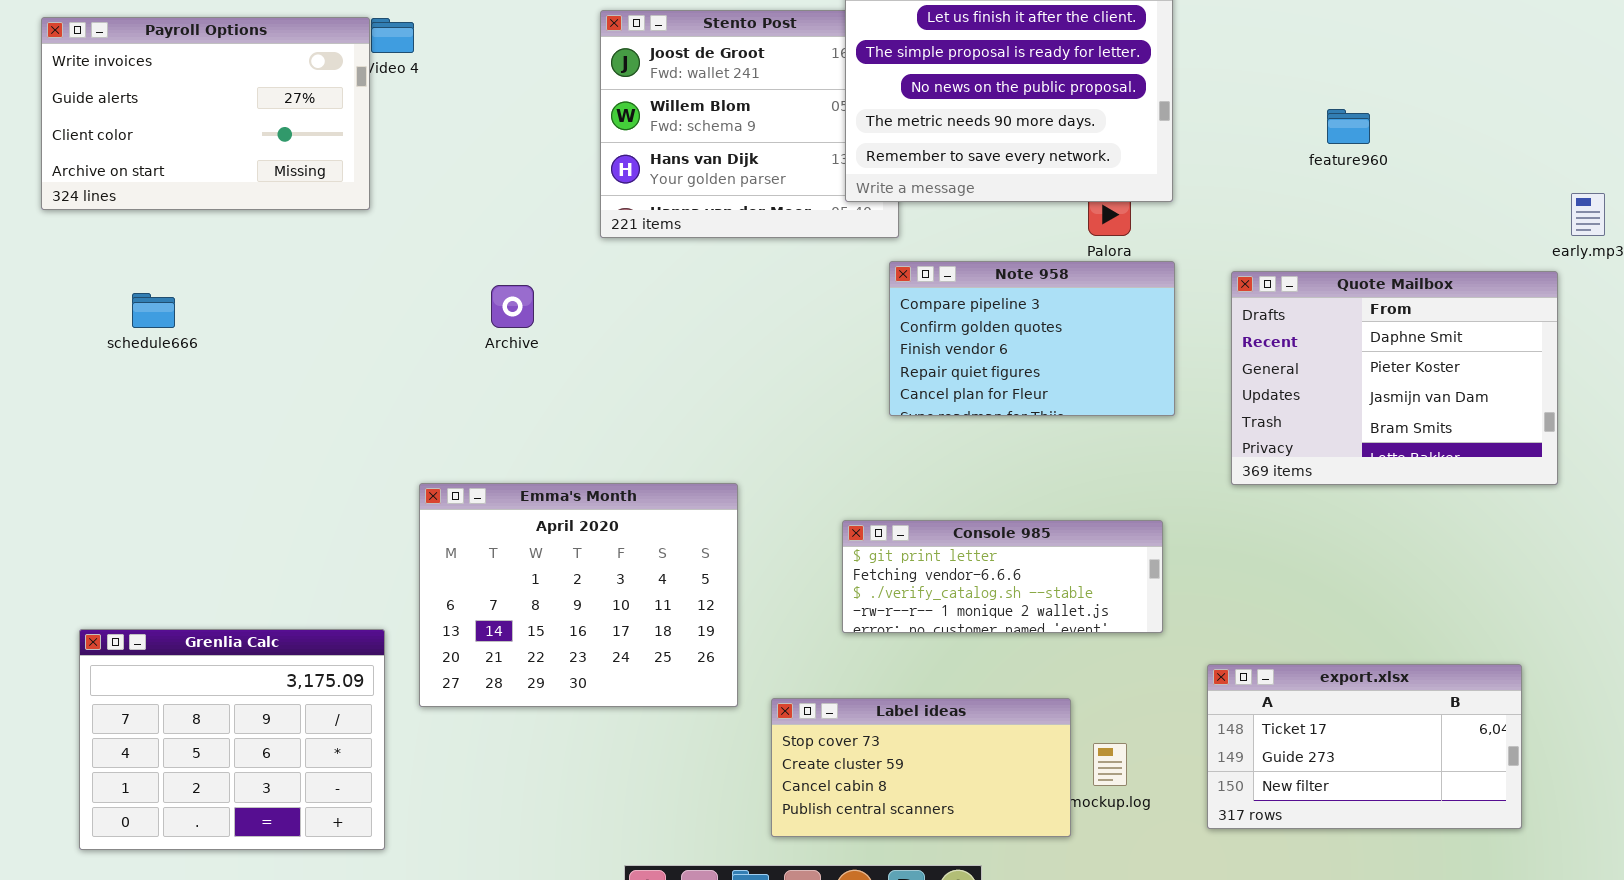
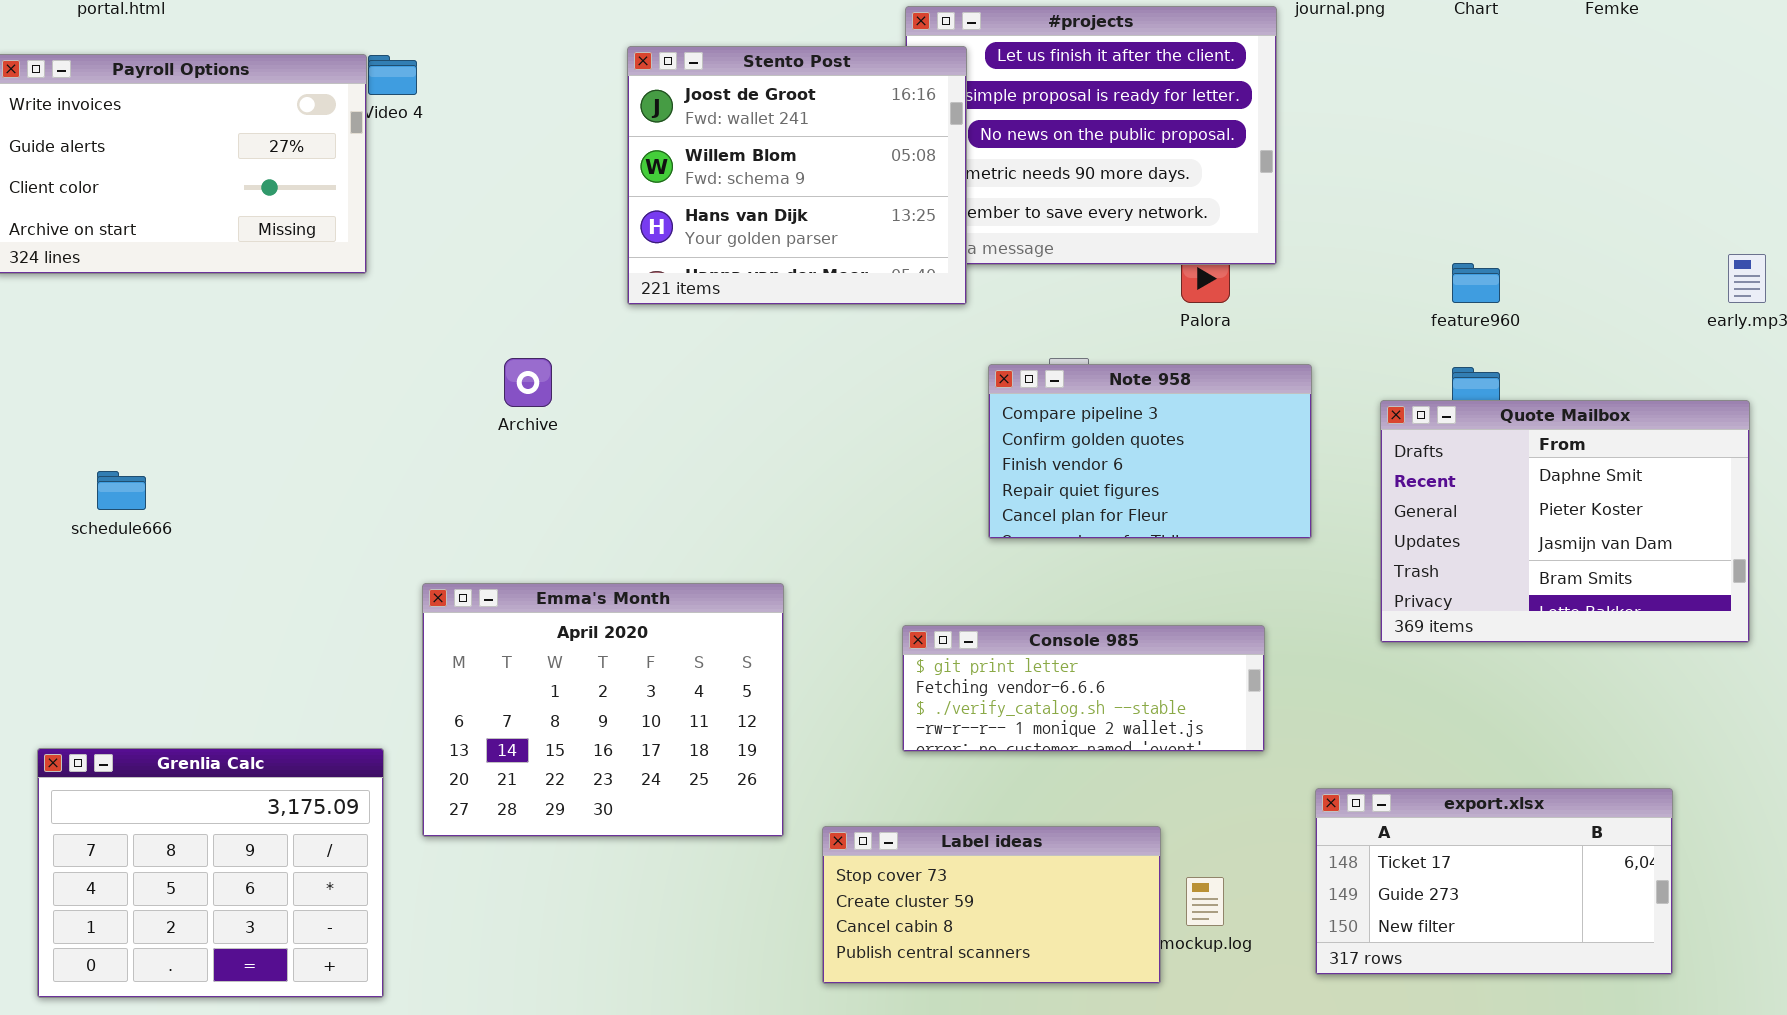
Stento Post: [600,10,899,238] -> [627,46,967,305], raised
feature960: [1327,109,1370,144] -> [1452,263,1500,303], moved
Note 958: [889,261,1175,416] -> [988,364,1312,539], moved
Quote Mailbox: [1231,271,1558,485] -> [1380,400,1750,643], moved
schedule666: [132,293,175,328] -> [97,471,146,510], moved

